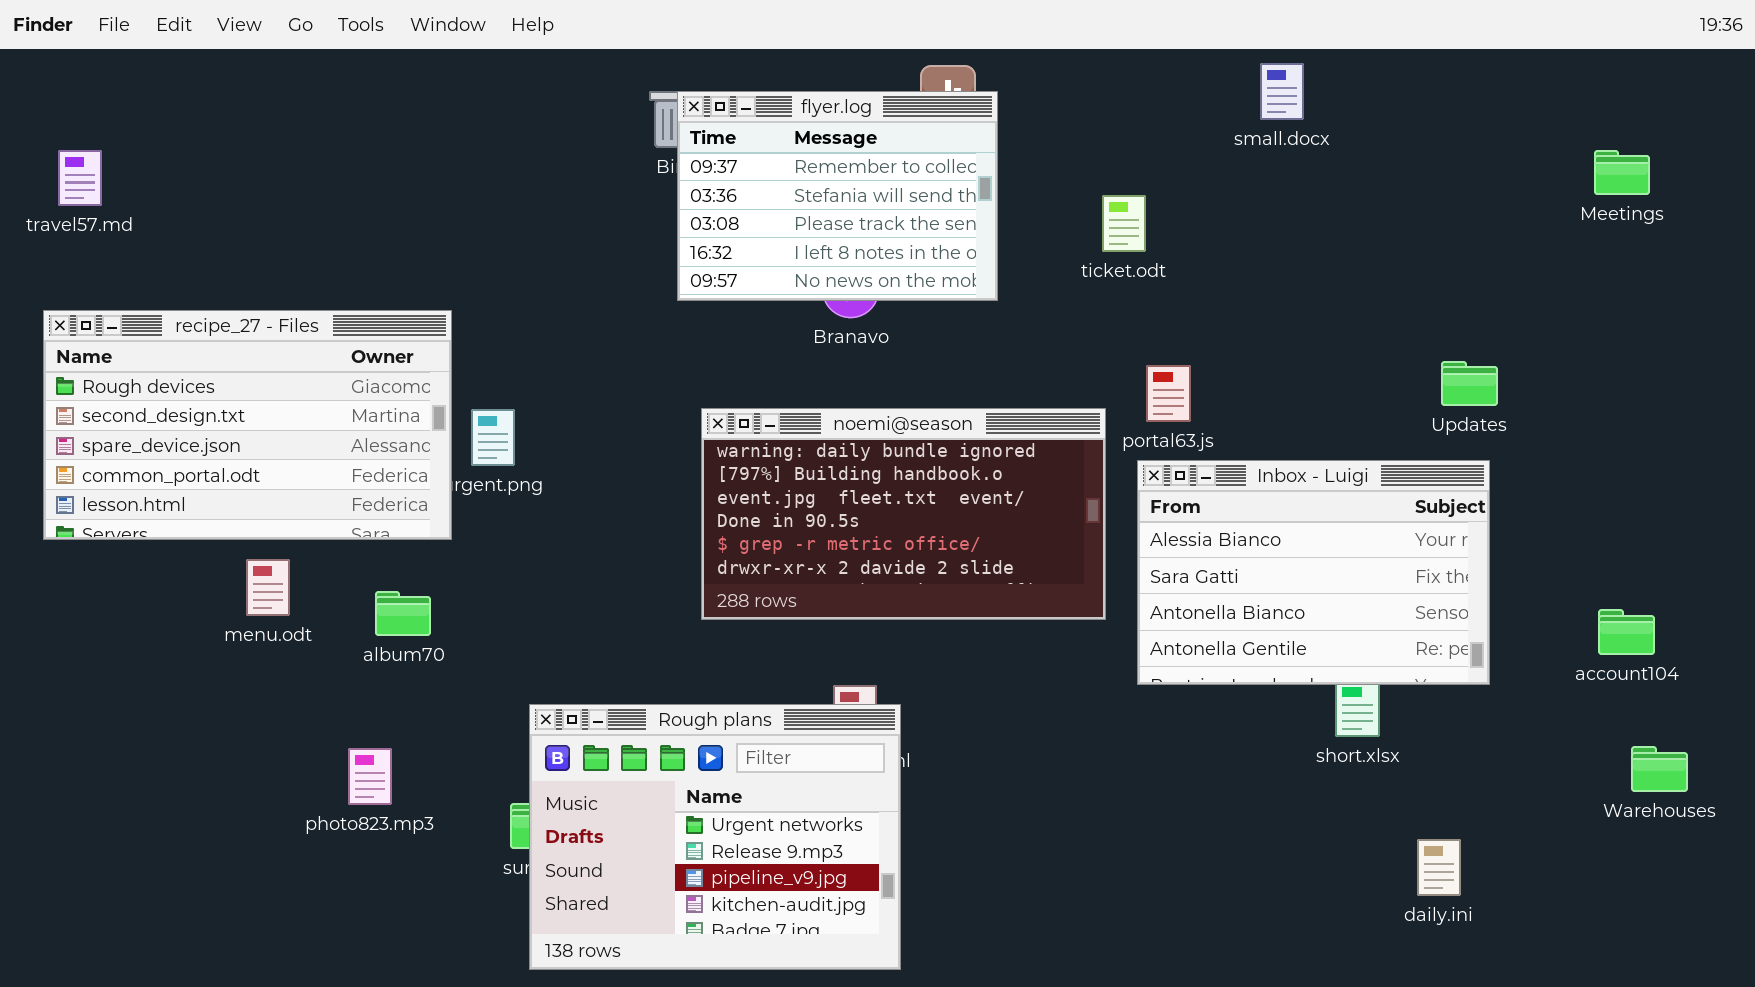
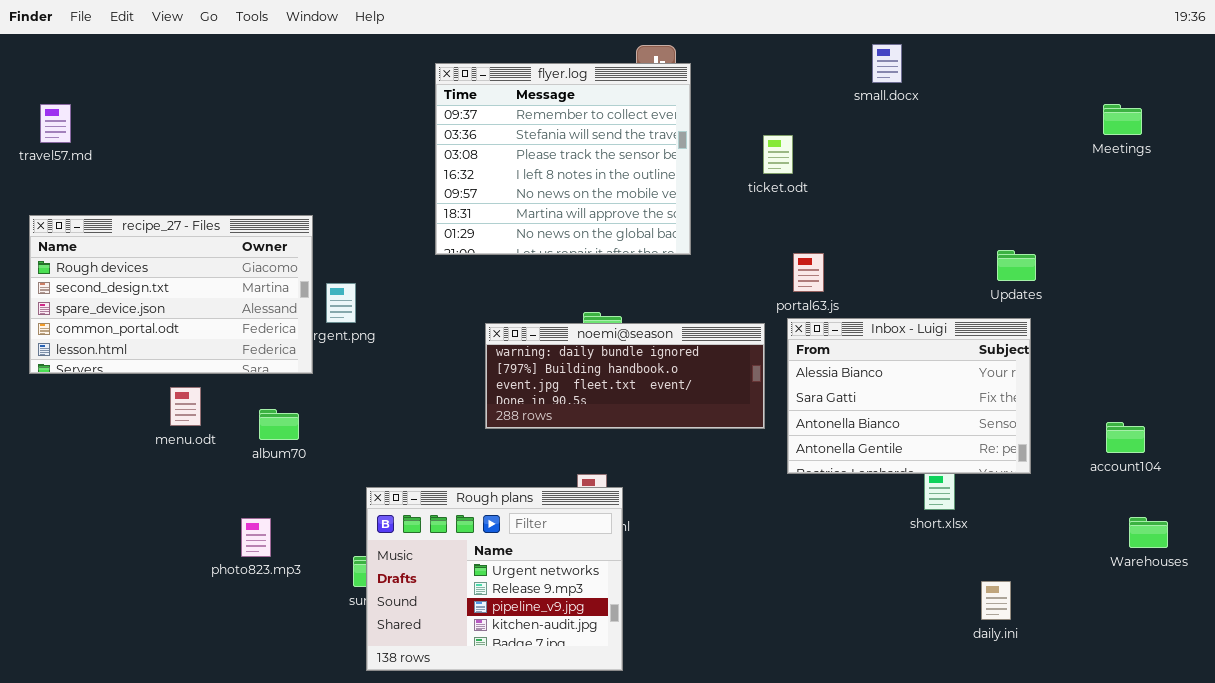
flyer.log: [677,91,998,301] -> [435,63,691,255], resized
noemi@season: [701,408,1106,620] -> [485,323,765,429], resized

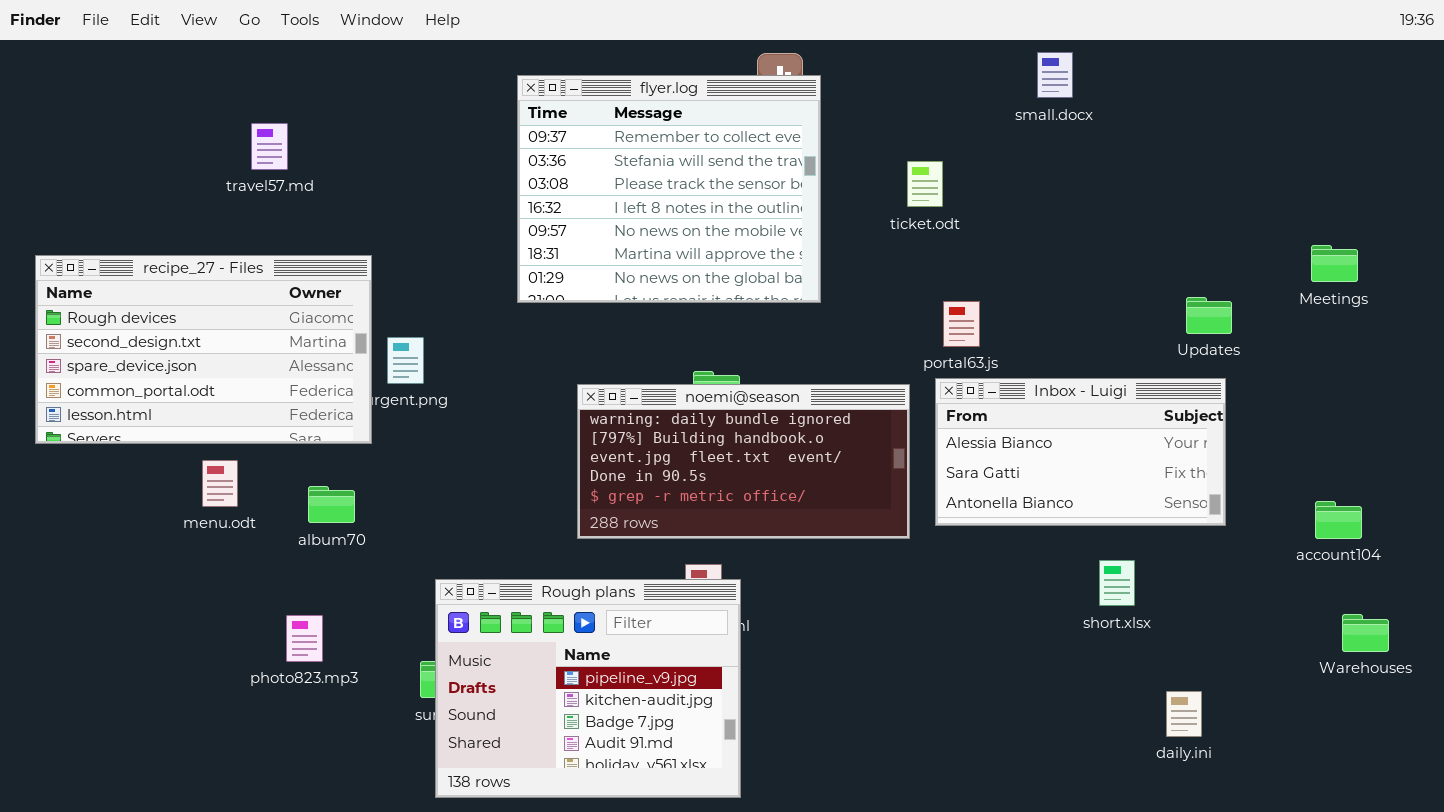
travel57.md: [40,104,71,143] -> [251,123,288,170], moved
Meetings: [1103,104,1142,135] -> [1311,245,1358,282], moved
Inbox - Luigi: [787,318,1031,474] -> [935,378,1226,526], resized
noemi@season: [485,323,765,429] -> [577,384,910,539], resized
Rough plans: [366,487,623,671] -> [435,579,741,798], scrolled down 2 rows

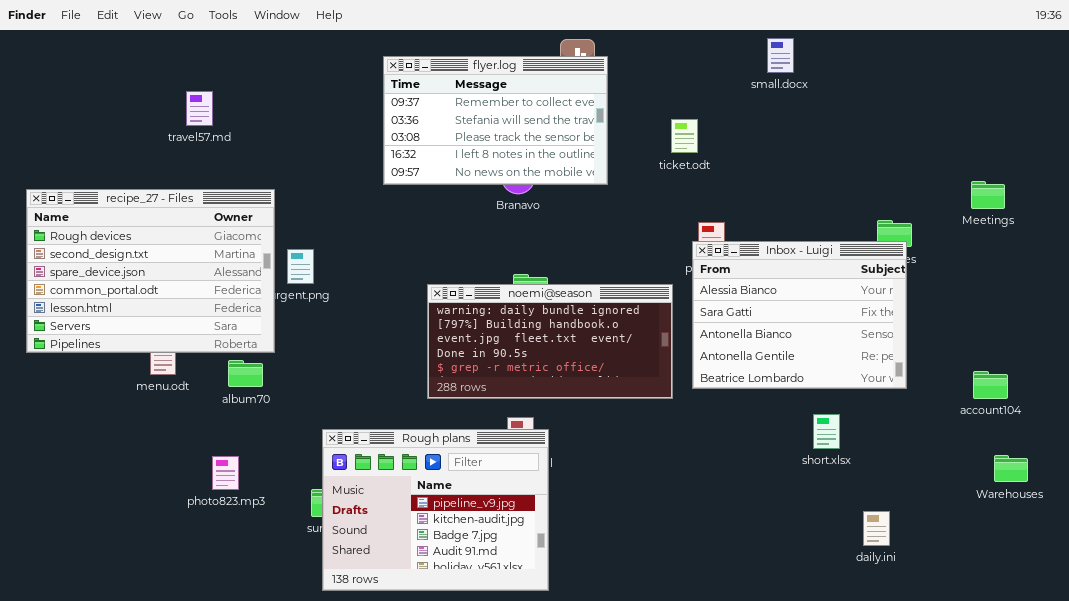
flyer.log: [517,75,821,303] -> [383,56,608,185], resized
recipe_27 - Files: [35,255,372,444] -> [26,189,275,353], resized
Inbox - Luigi: [935,378,1226,526] -> [692,241,907,389], resized

